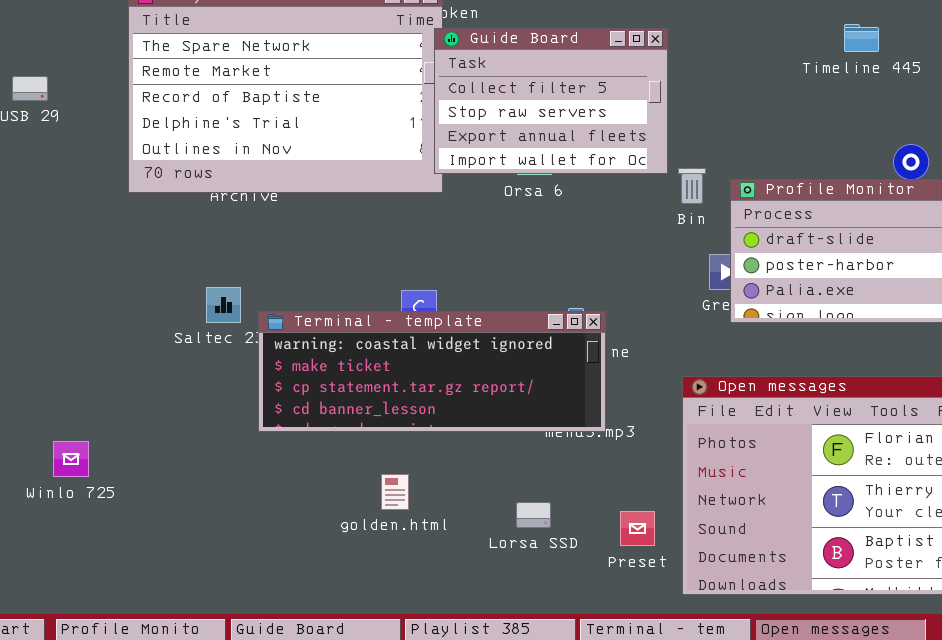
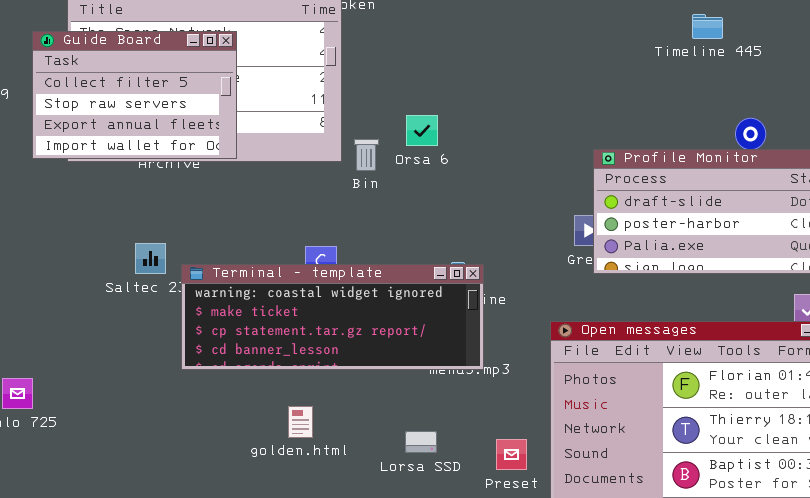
Guide Board: [434,28,668,174] -> [32,31,237,159], moved
Bin: [678,168,706,204] -> [354,139,379,171], moved

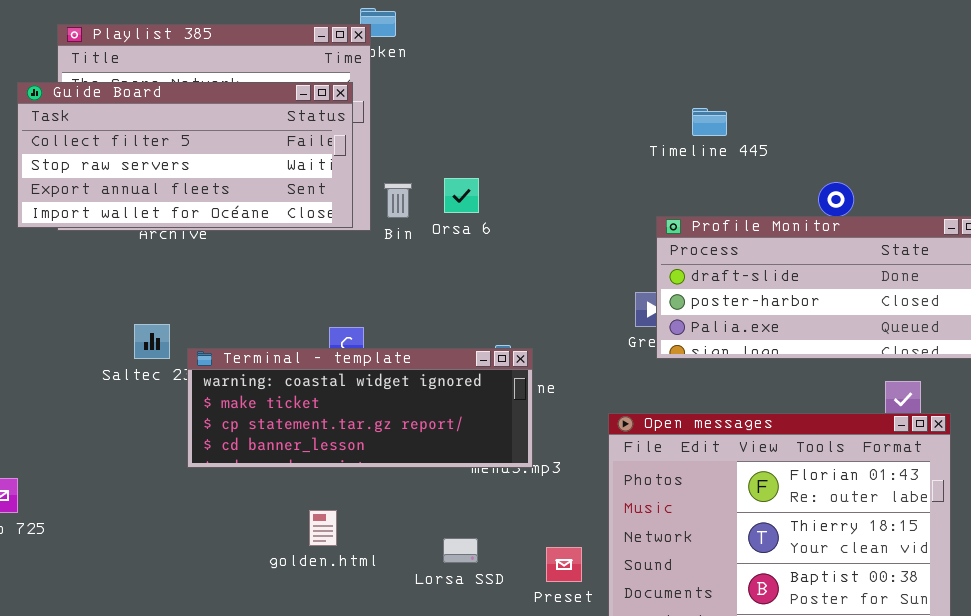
Timeline 445: [692,14,723,39] -> [692,108,727,136], moved
Guide Board: [32,31,237,159] -> [17,82,353,228], resized
Bin: [354,139,379,171] -> [384,183,412,218], moved

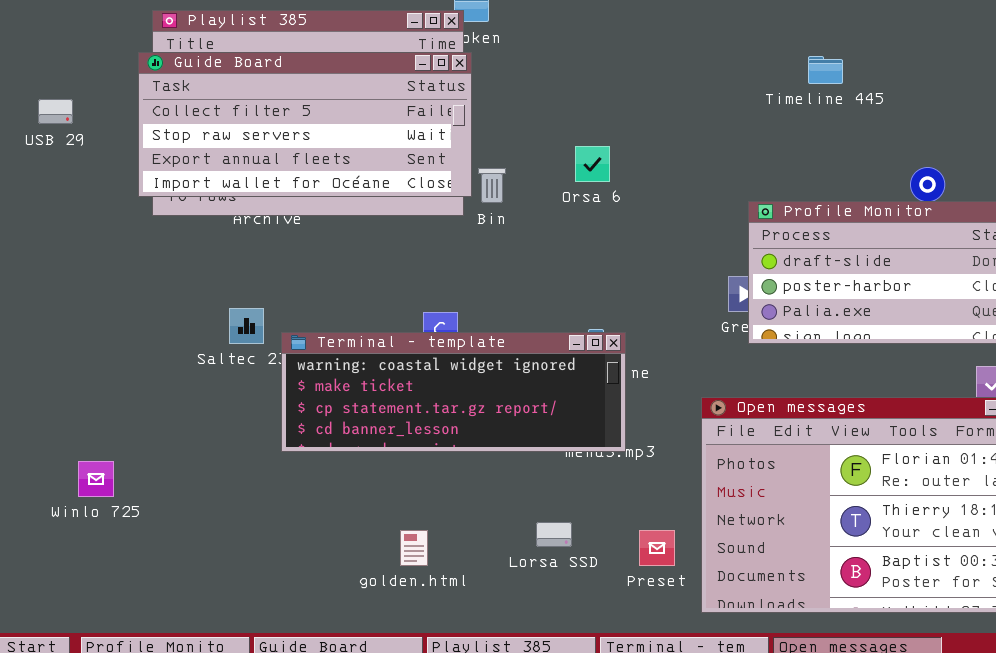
Guide Board: [17,82,353,228] -> [138,52,472,197], moved
Timeline 445: [692,108,727,136] -> [808,56,843,84], moved
Orsa 6: [444,178,479,213] -> [575,146,610,182], moved
golden.html: [309,510,337,546] -> [400,530,428,566], moved

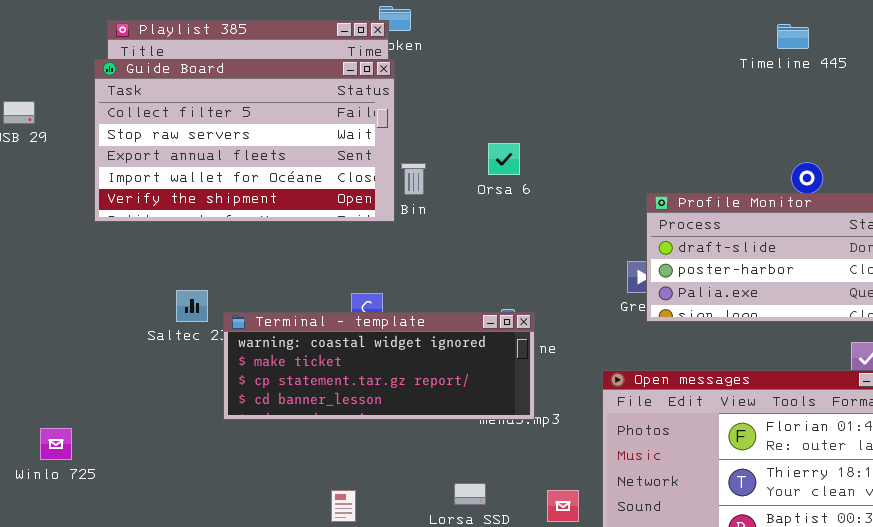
Guide Board: [138,52,472,197] -> [94,59,395,222], resized
Timeline 445: [808,56,843,84] -> [777,24,809,49], moved

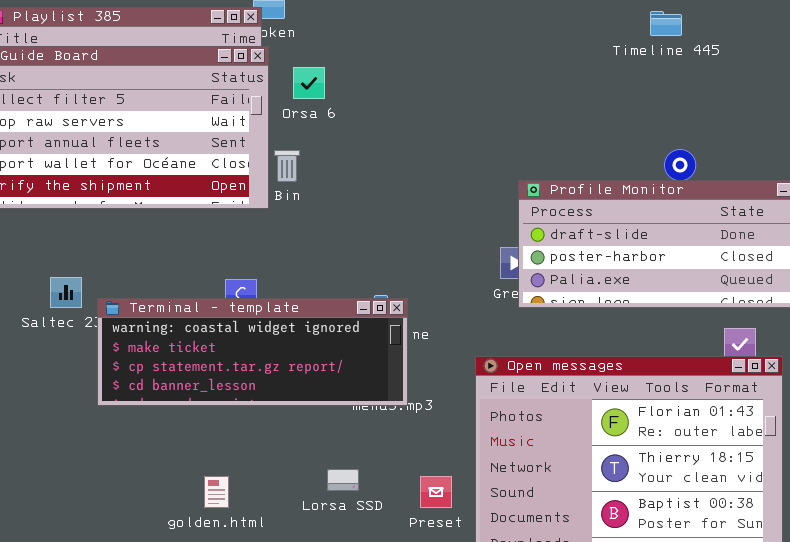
Orsa 6: [488,143,520,175] -> [293,67,325,99], moved

